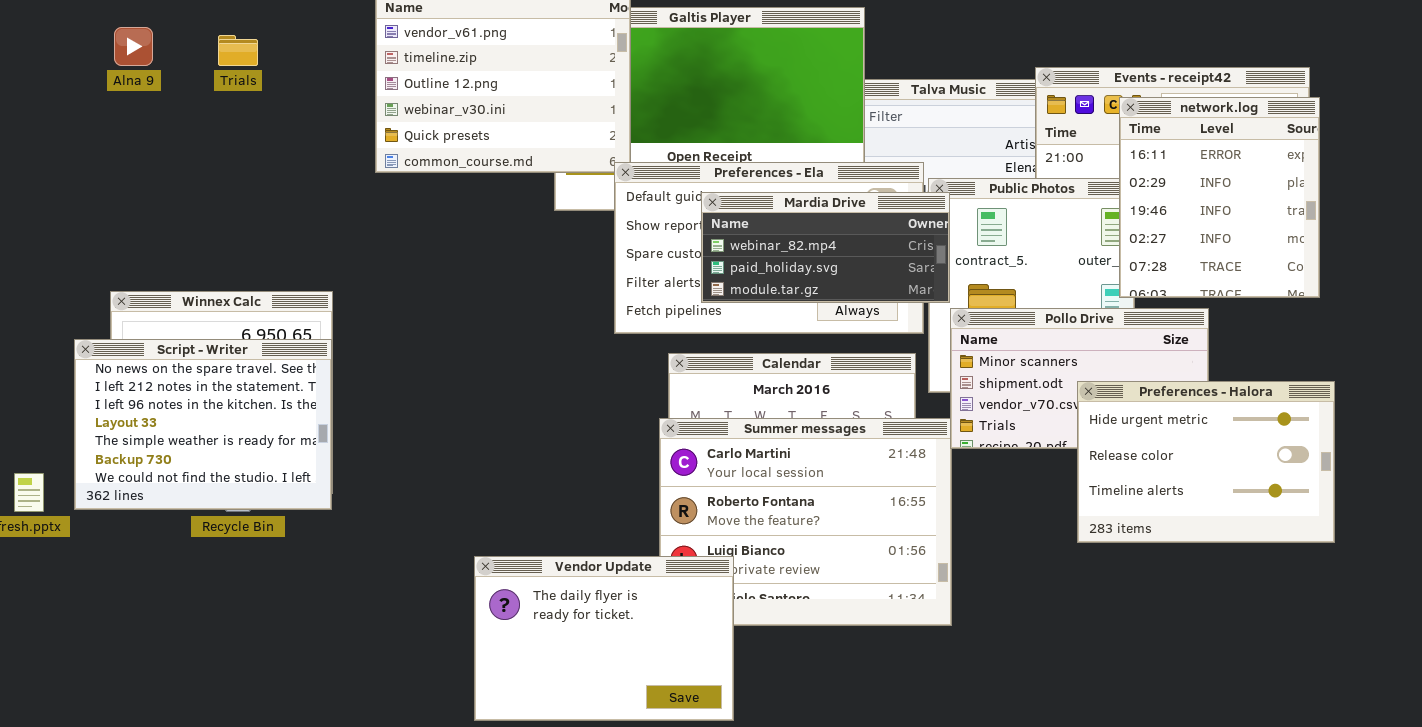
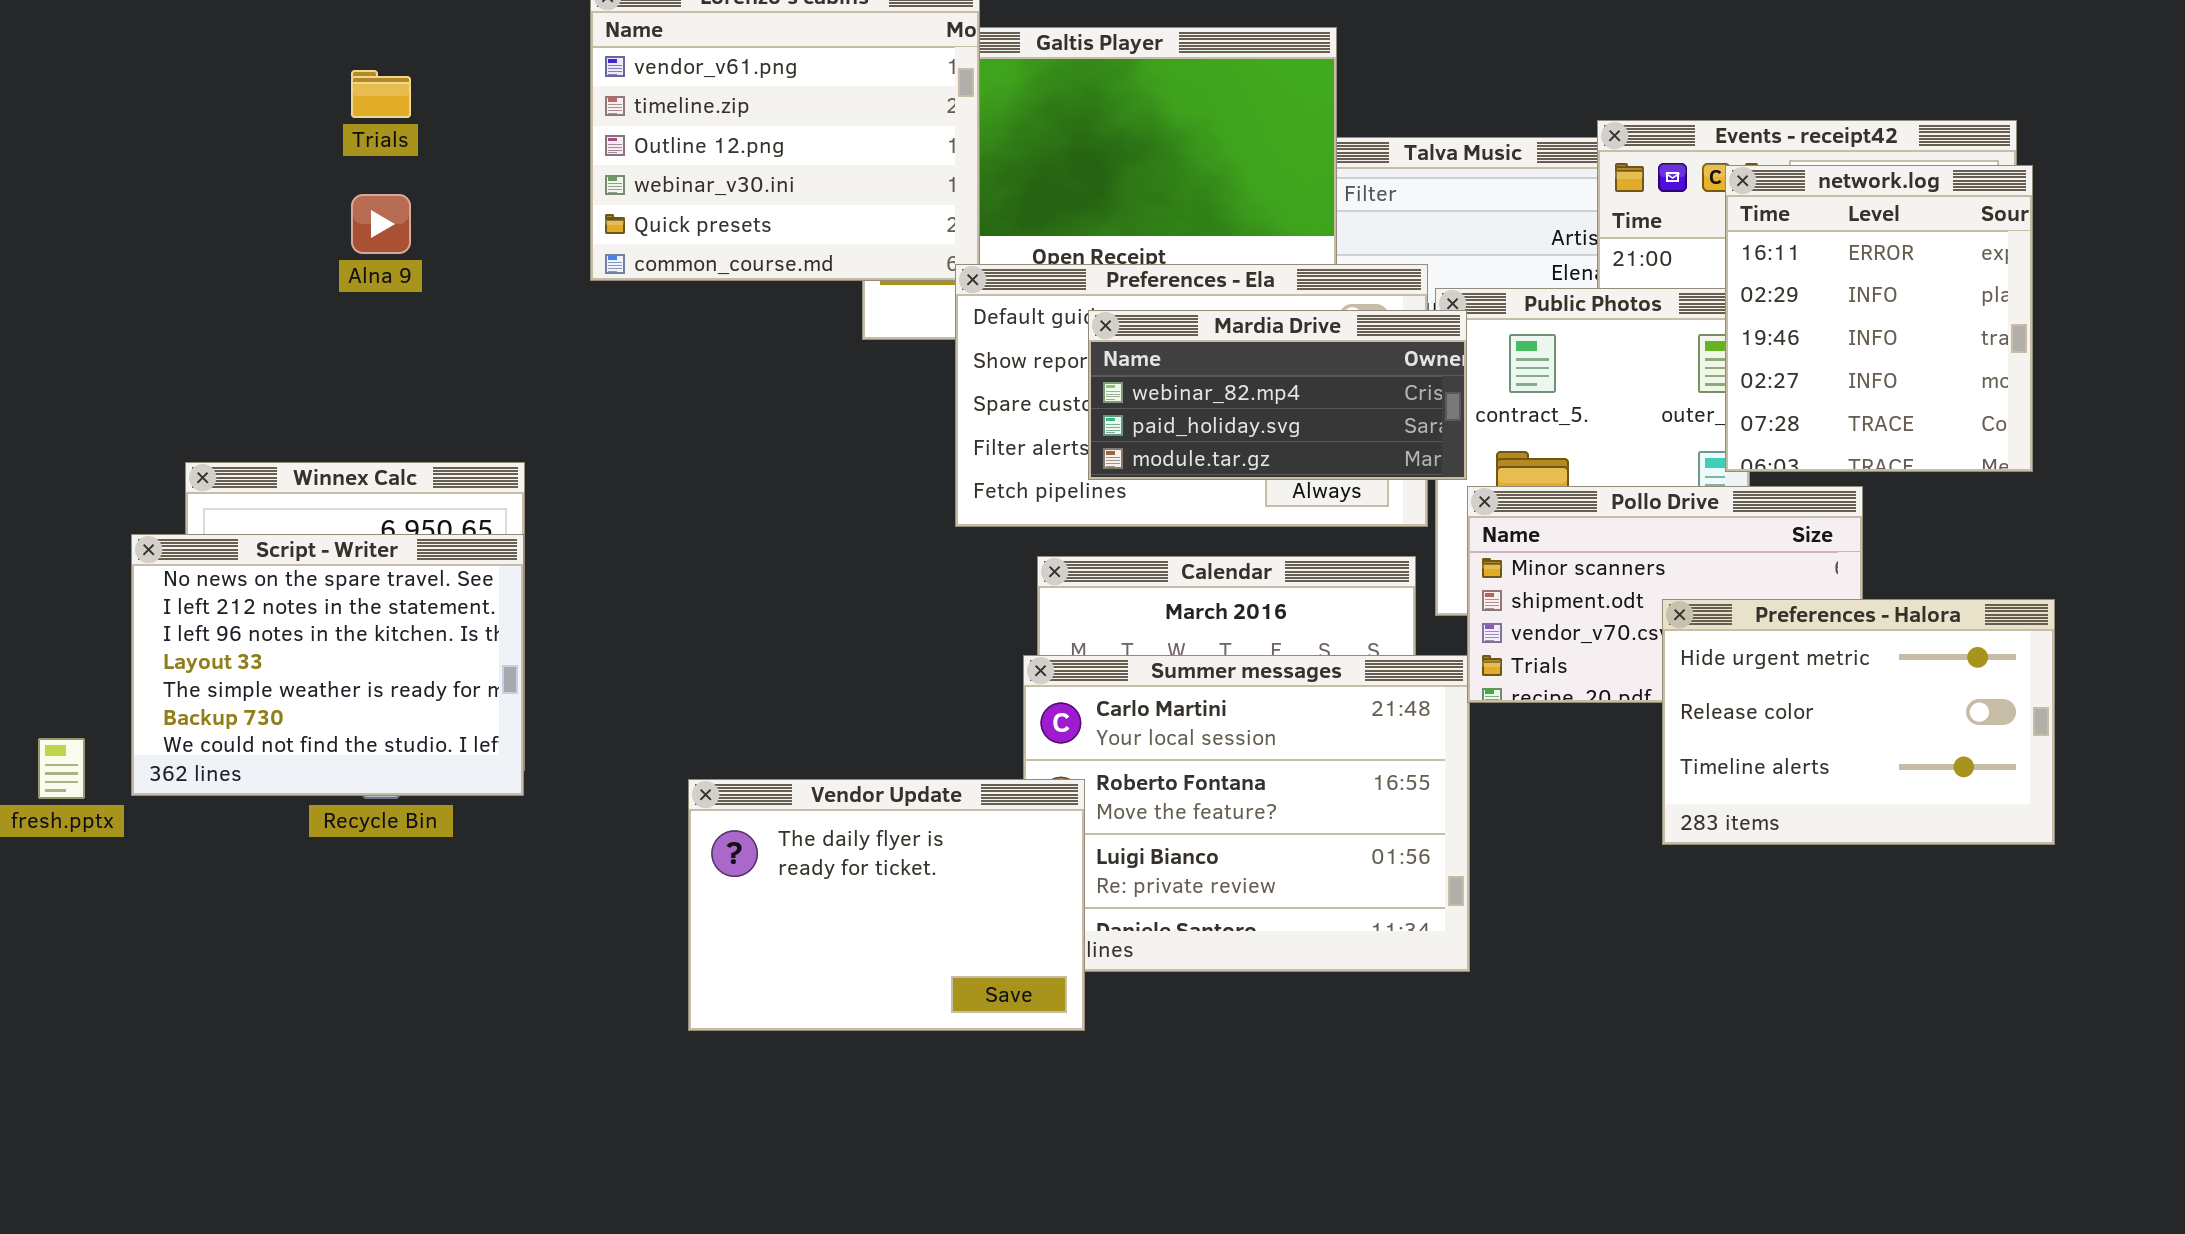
Alna 9: [114,27,153,66] -> [351,194,411,254], moved
Vendor Update: [474,556,734,721] -> [688,779,1085,1031], moved

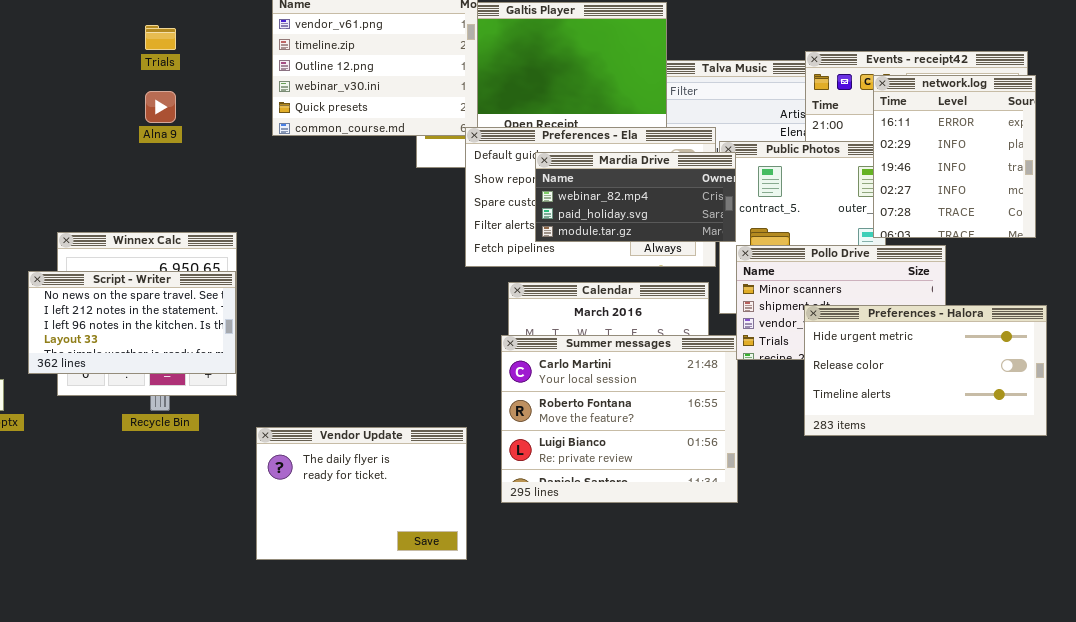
Script - Writer: [131,534,524,796] -> [28,271,236,374], resized
Preferences - Halora: [1662,599,2055,845] -> [804,305,1047,436], resized
Vendor Update: [688,779,1085,1031] -> [256,427,467,560], moved

